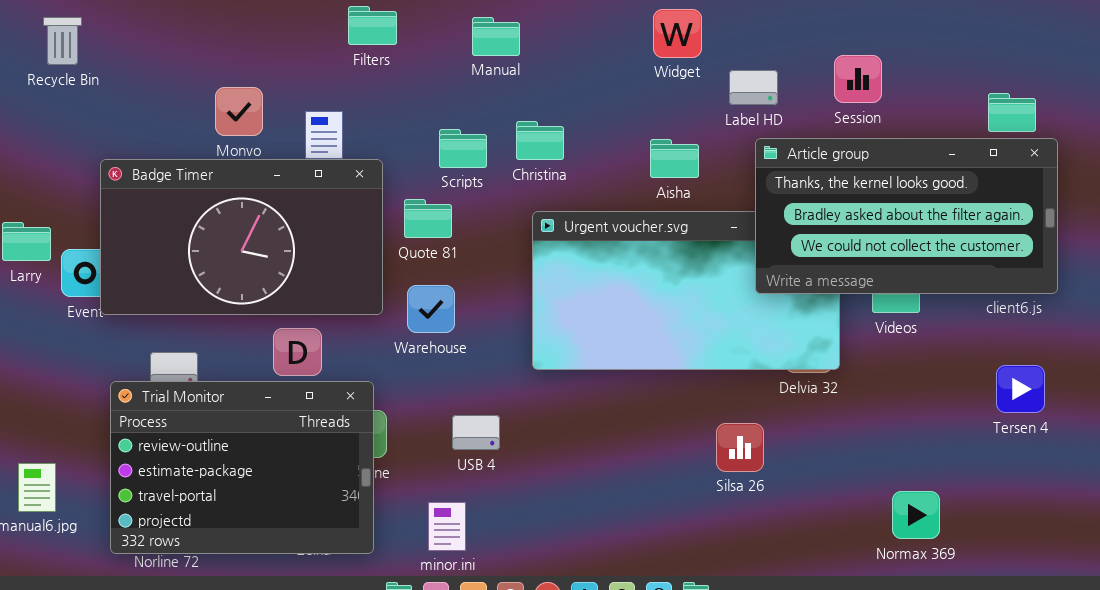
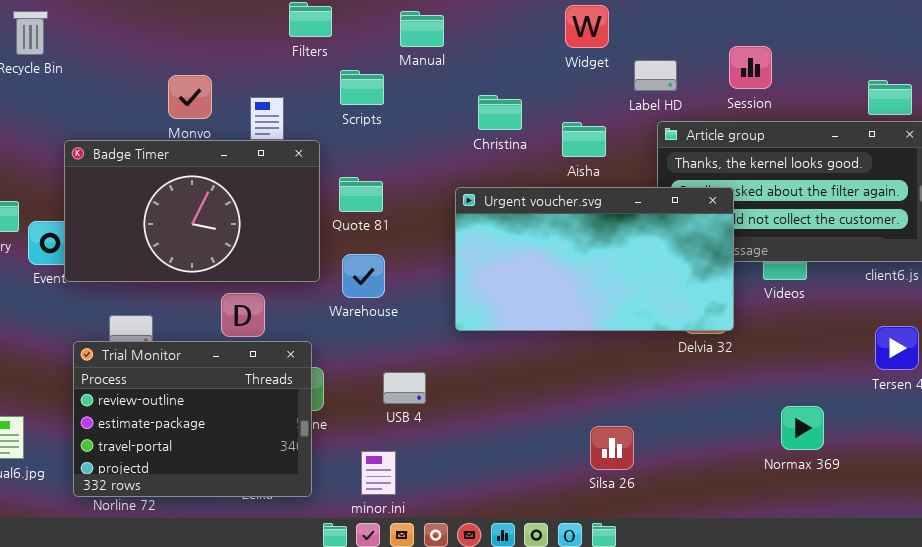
Christina: [516,121,564,160] -> [478,95,522,130], moved
Scripts: [439,129,487,168] -> [340,70,384,105], moved
Urgent voucher.svg: [532,211,840,370] -> [455,187,734,331], raised
Silsa 26: [716,423,764,472] -> [590,426,634,470], moved
Normax 369: [892,491,940,539] -> [781,406,824,450], moved

